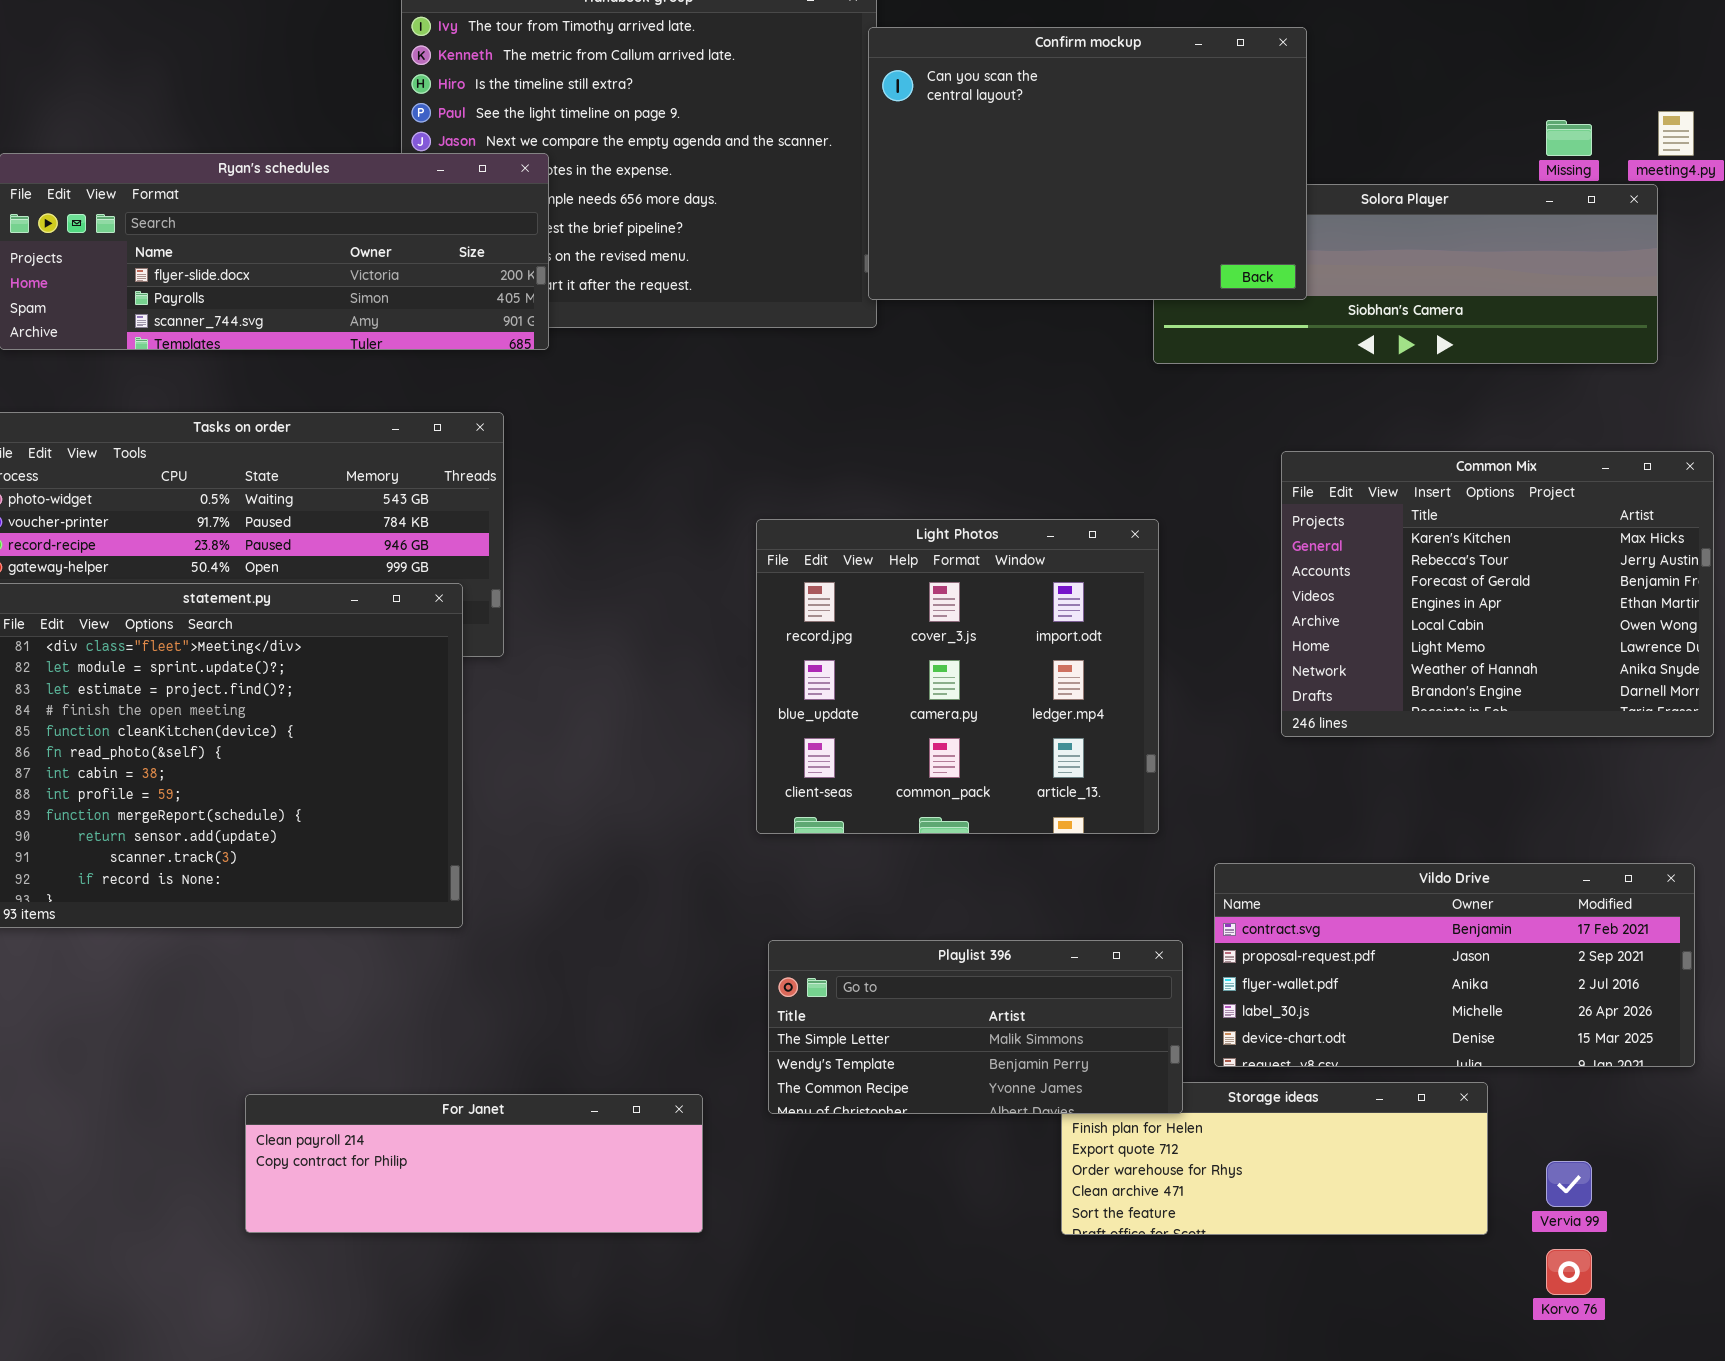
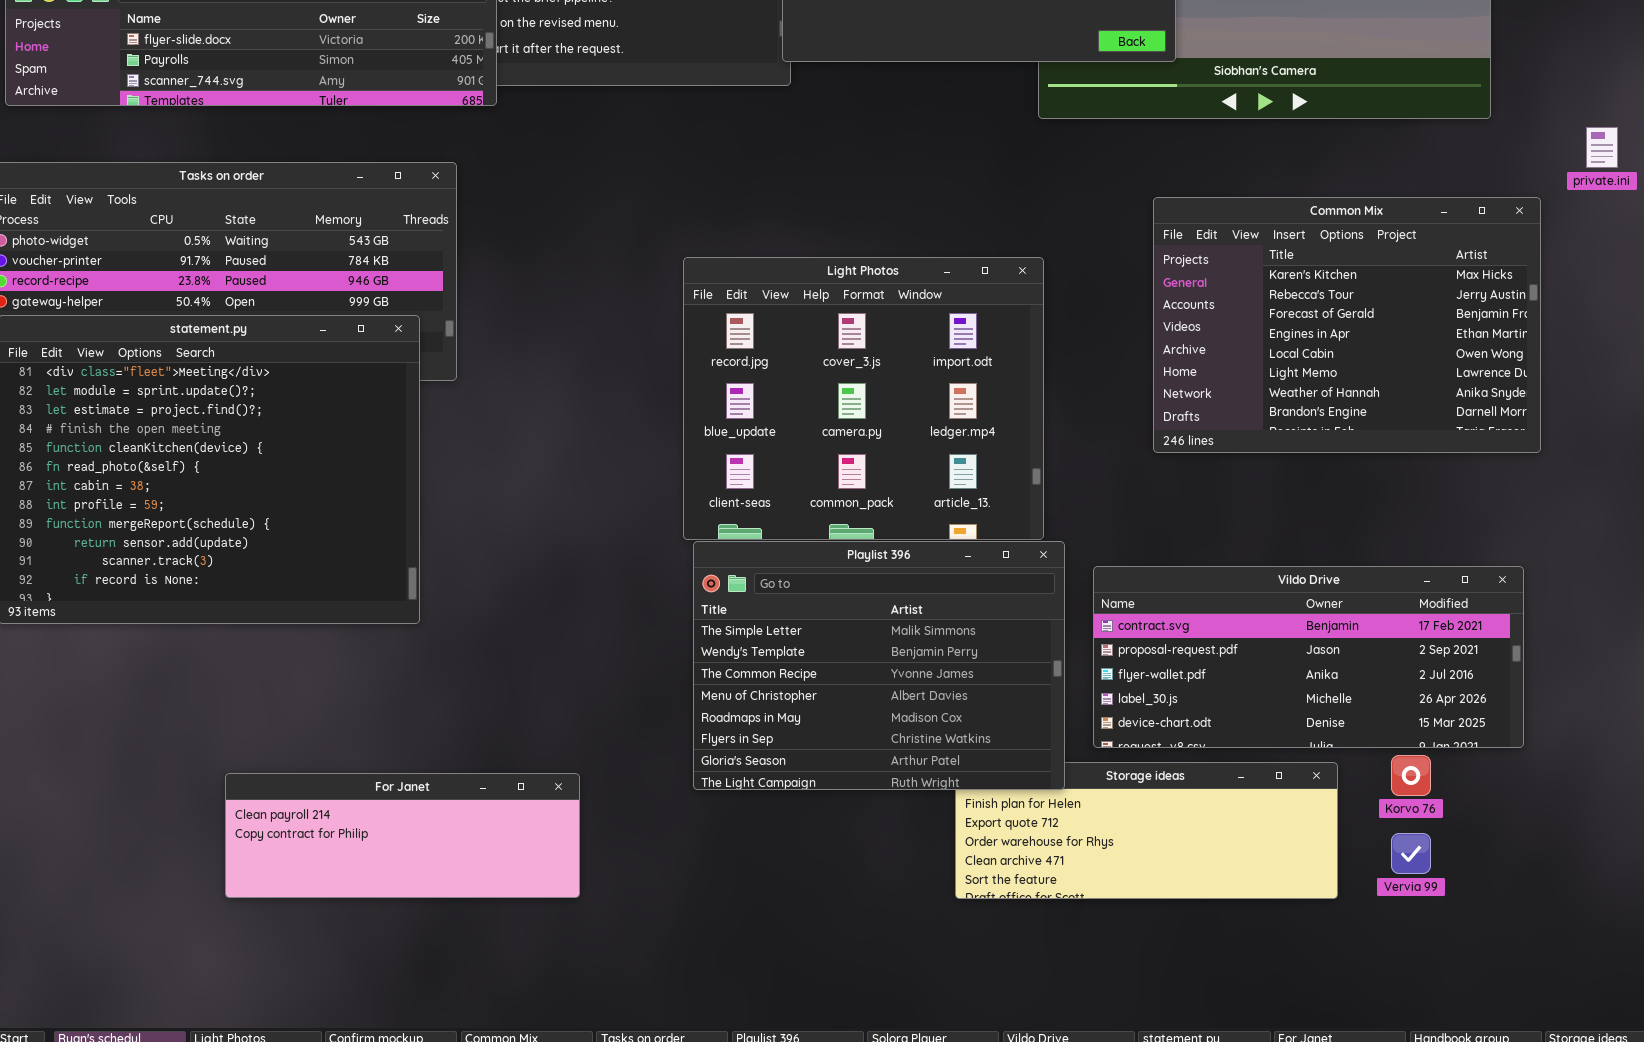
Playlist 396: [768,940,1183,1114] -> [693,541,1065,790], resized
For Janet: [245,1094,703,1233] -> [225,773,580,898], resized
Korvo 76: [1546,1249,1592,1295] -> [1391,755,1431,796], moved

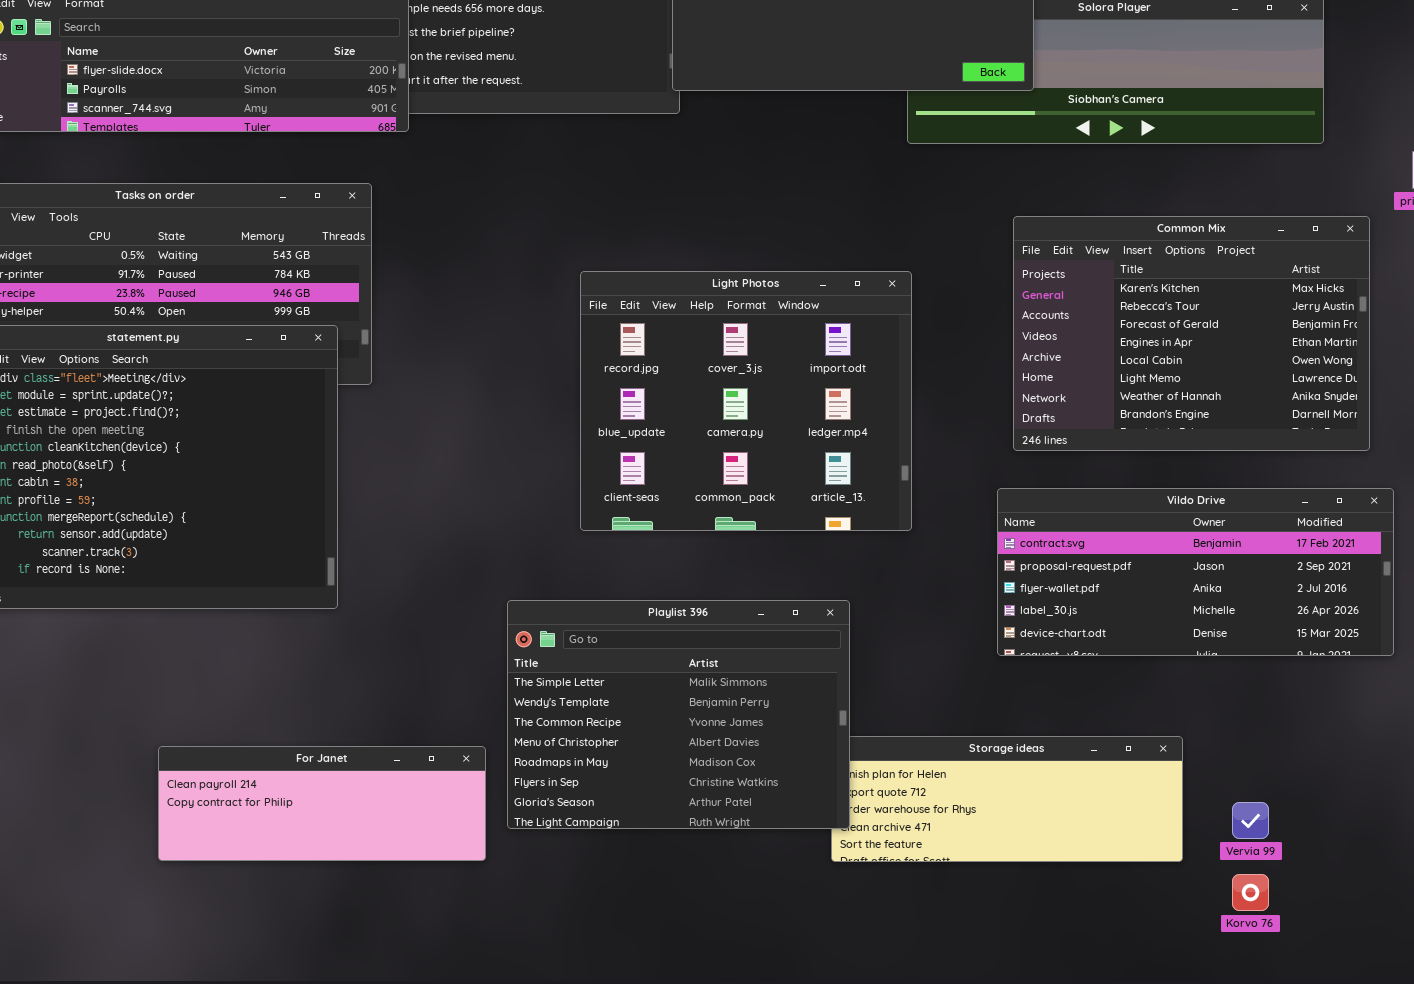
Playlist 396: [693,541,1065,790] -> [507,600,850,829], moved
Vildo Drive: [1093,566,1524,748] -> [997,488,1394,656], moved
Korvo 76: [1391,755,1431,796] -> [1232,874,1269,911], moved

